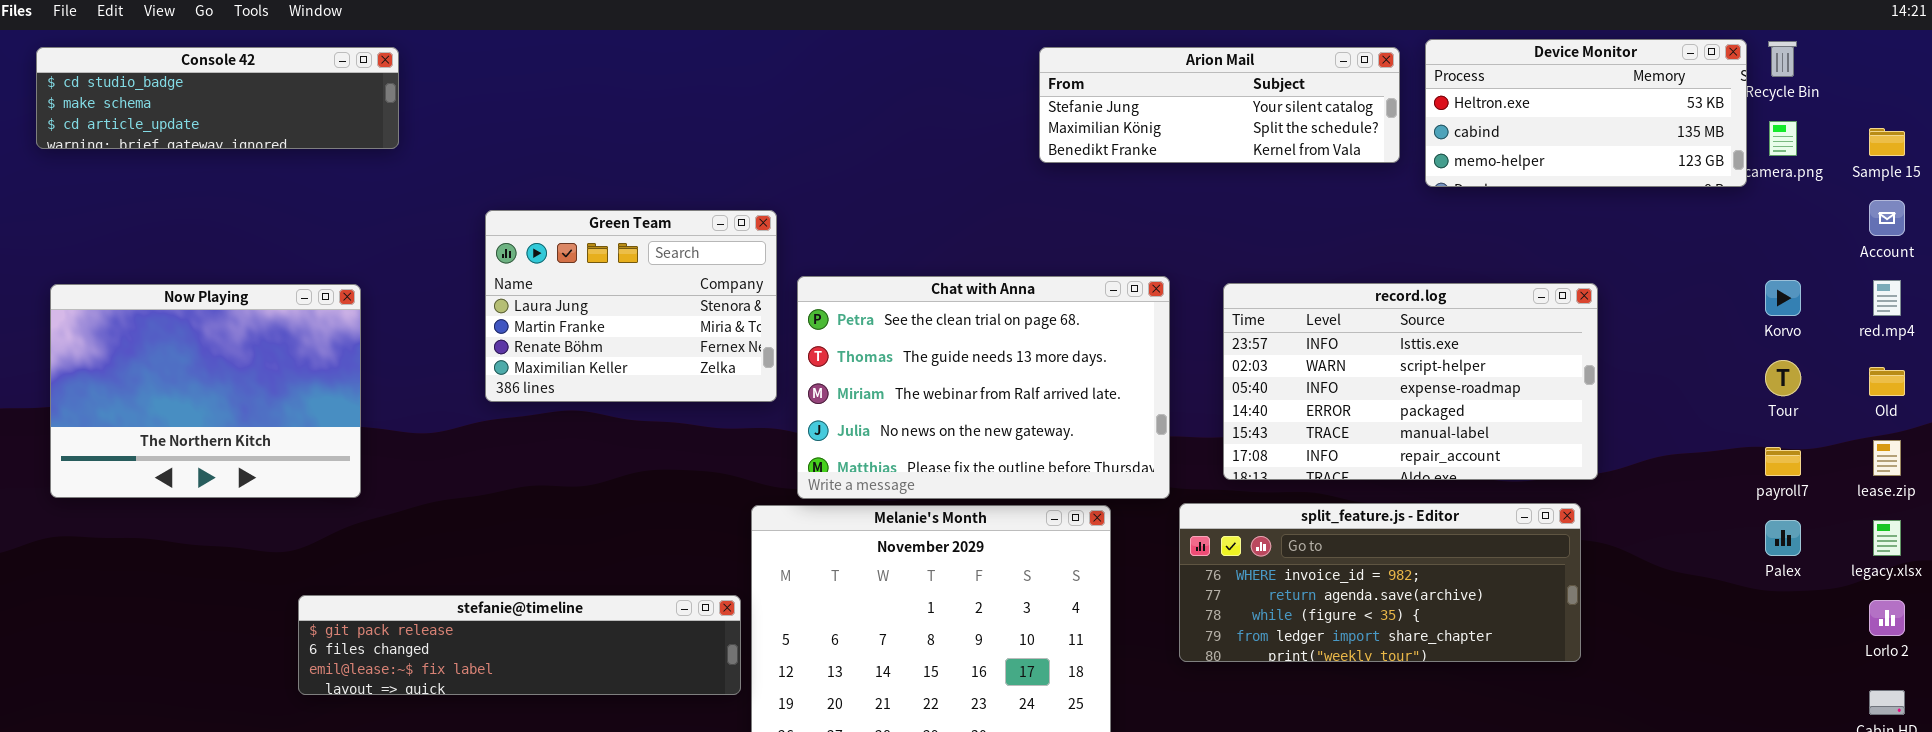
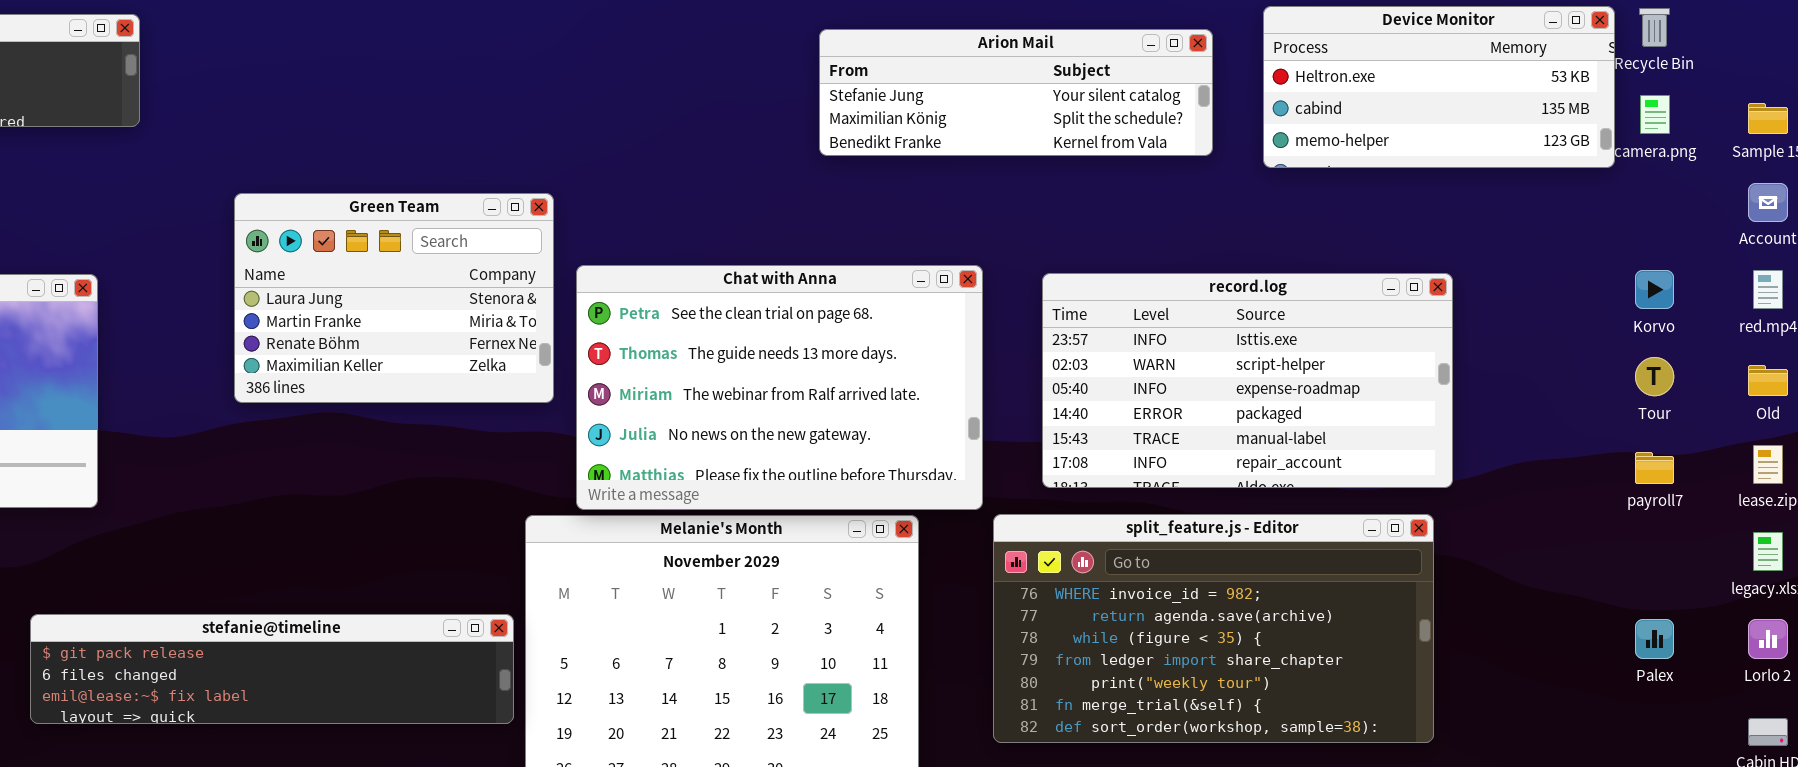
Arion Mail: [1039,47,1400,163] -> [819,29,1213,156], moved
split_feature.js - Editor: [1179,503,1581,662] -> [993,514,1434,743], resized
Palex: [1765,520,1801,556] -> [1635,619,1674,659], moved

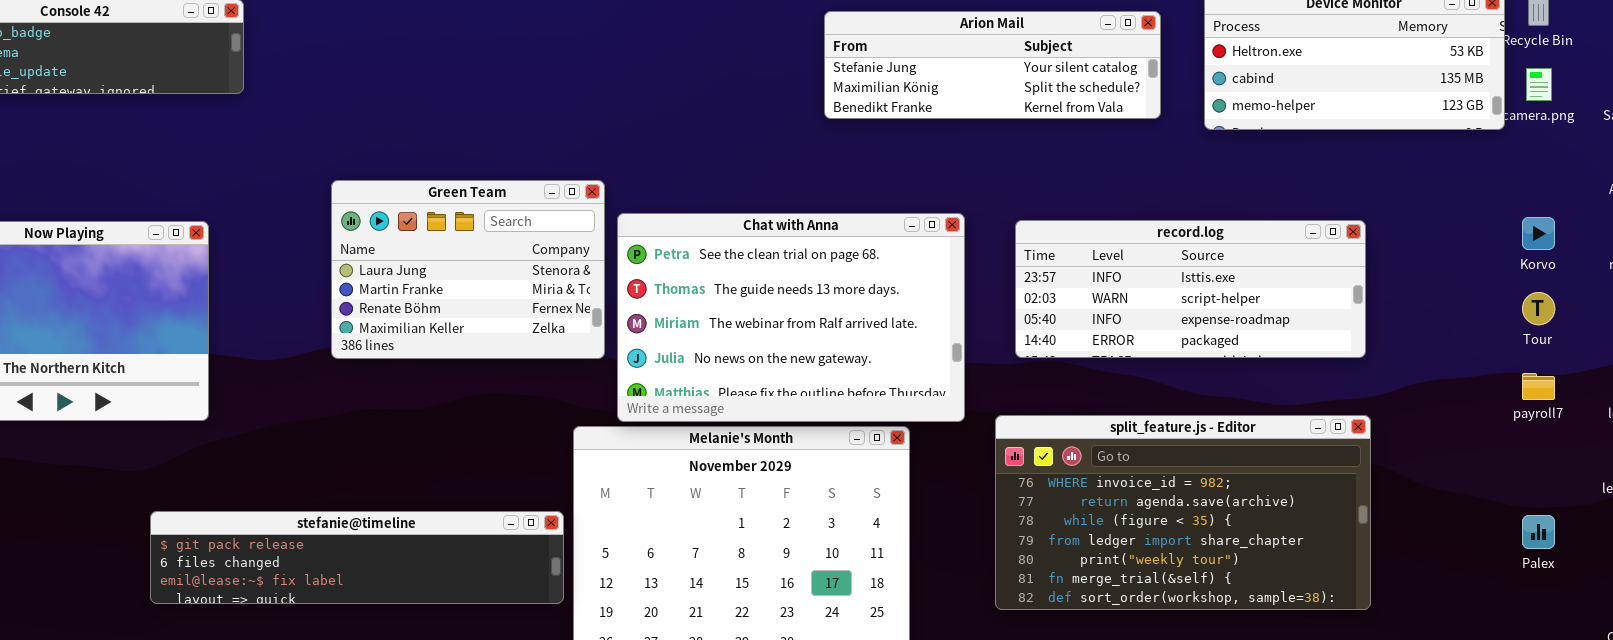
Green Team: [234,193,554,403] -> [331,180,605,359], moved
record.log: [1042,273,1453,488] -> [1015,220,1366,358], resized
split_feature.js - Editor: [993,514,1434,743] -> [995,415,1371,610], moved

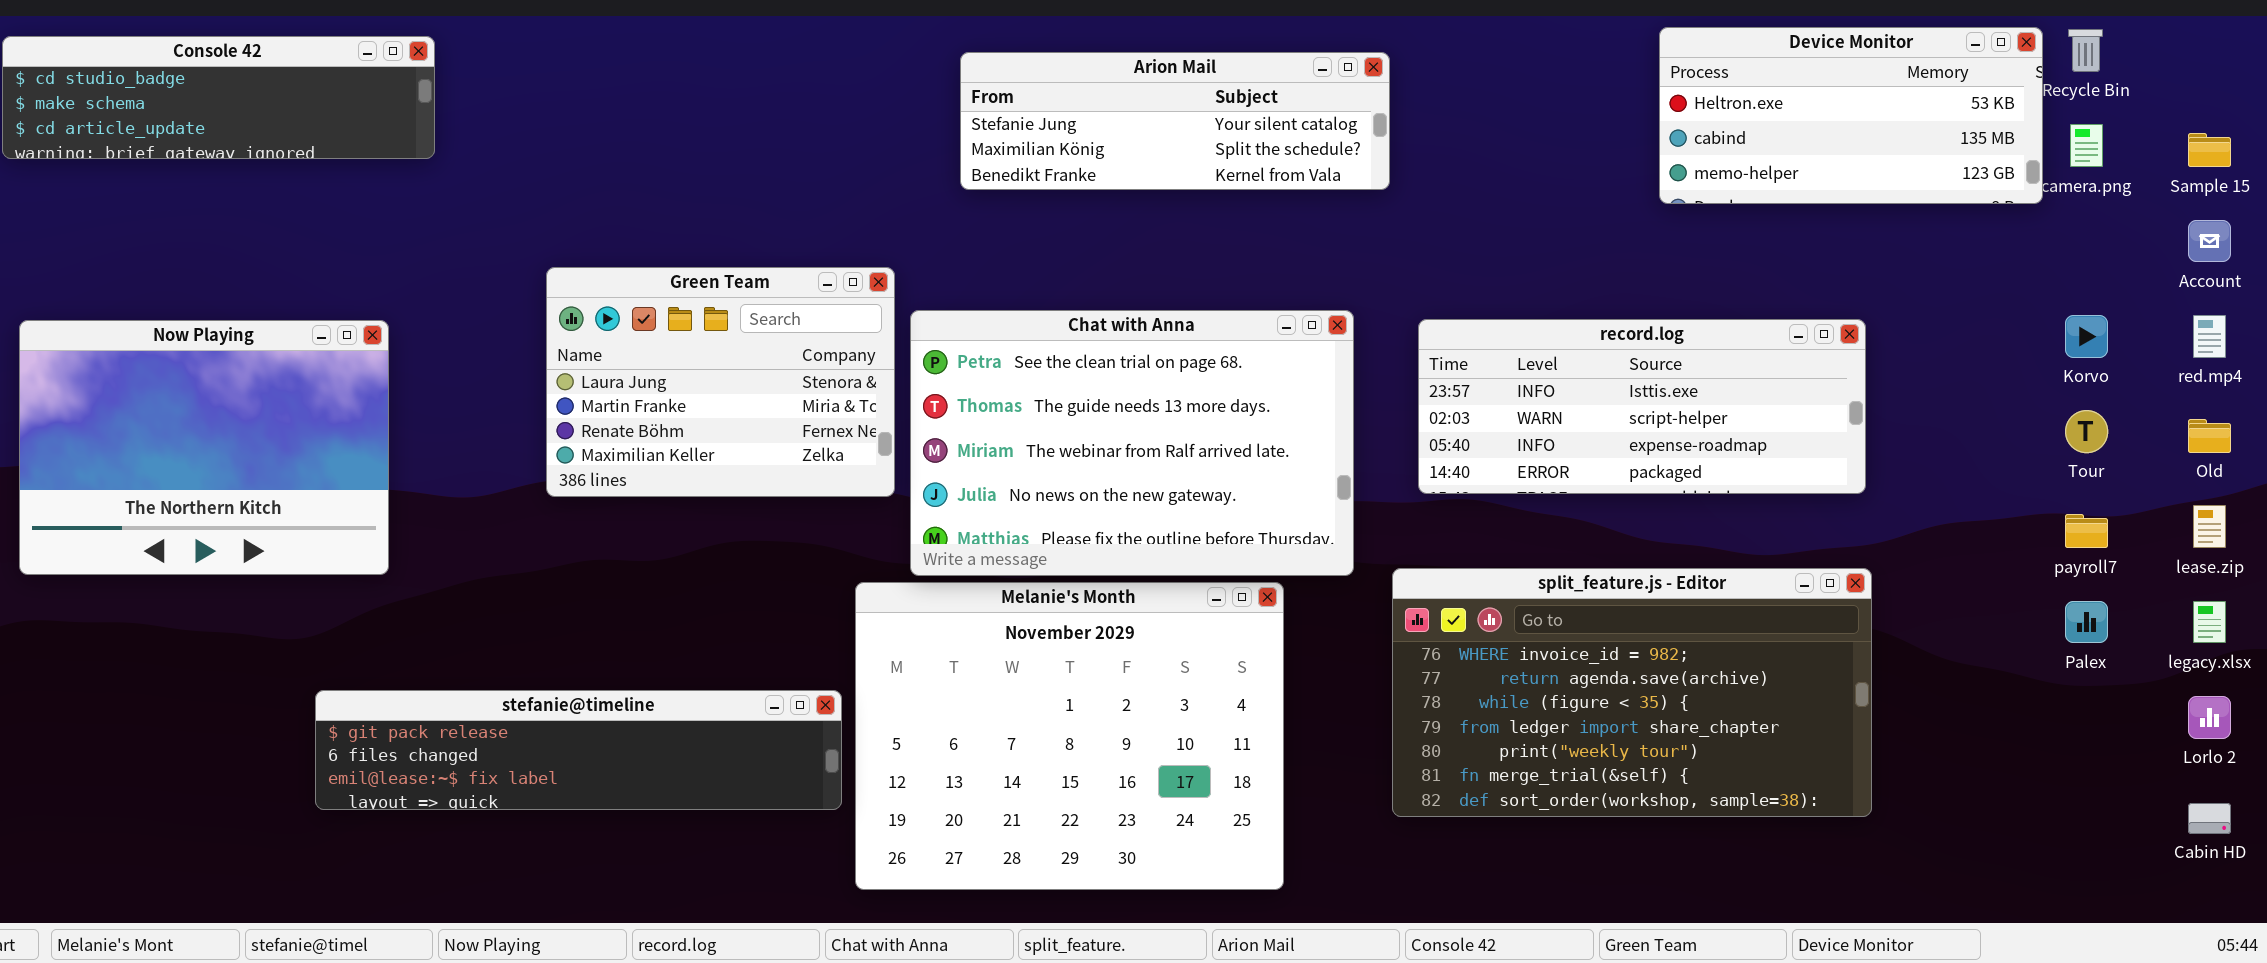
Arion Mail: [824,11,1161,119] -> [960,52,1390,190], moved
Palex: [1522,515,1555,549] -> [2065,601,2108,643], moved

